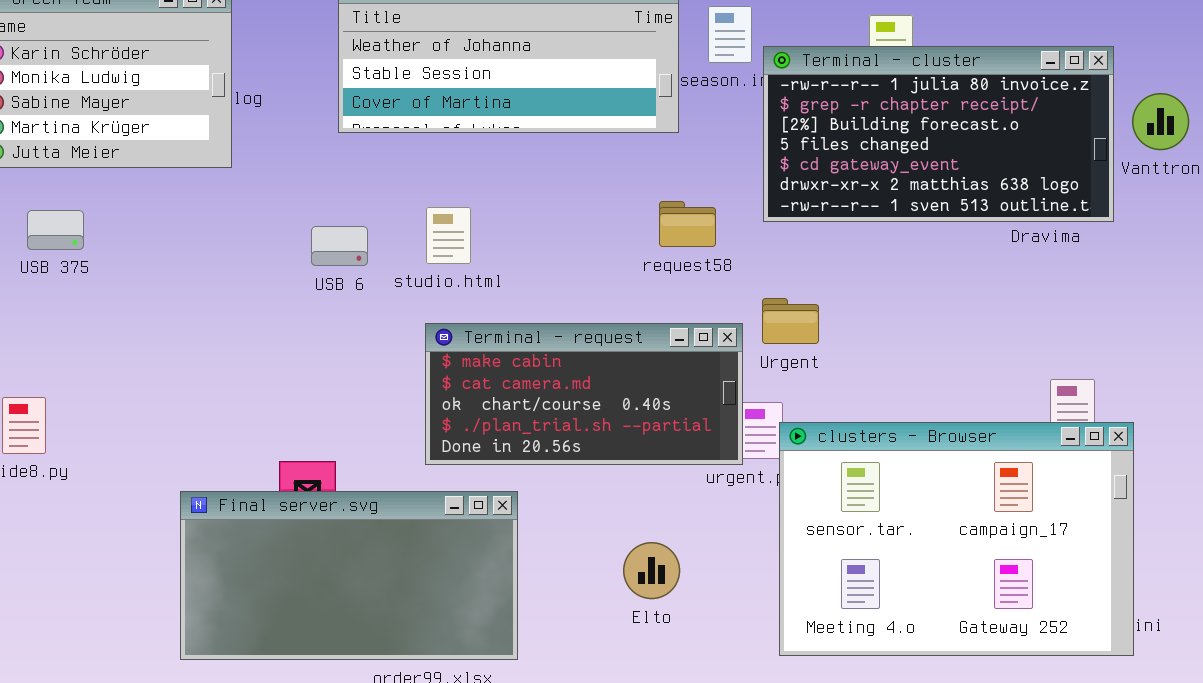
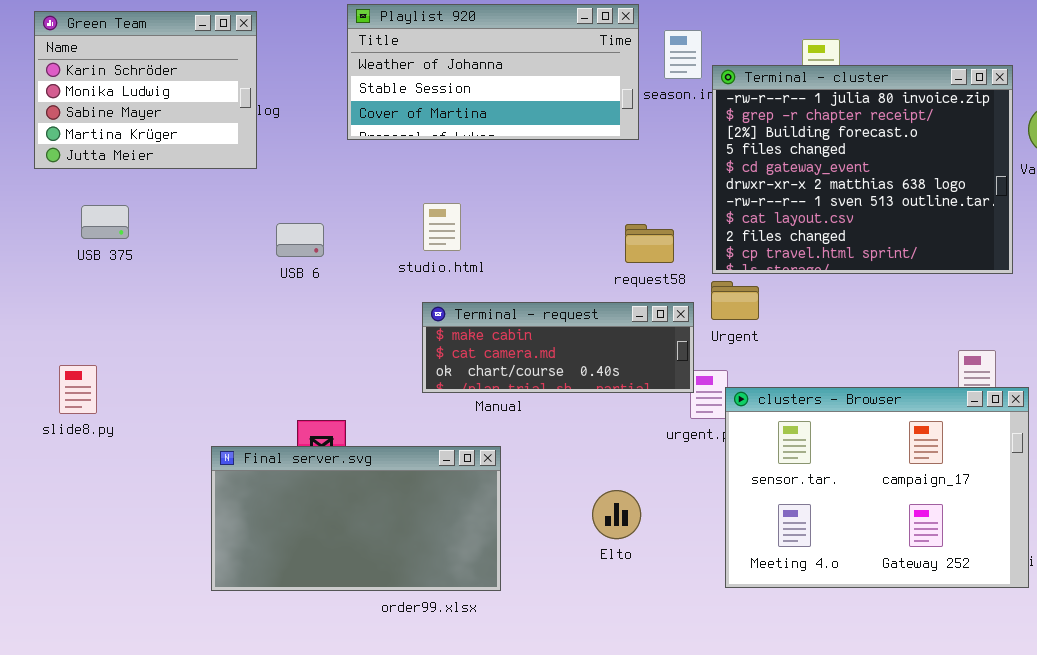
Terminal - cluster: [763,46,1114,222] -> [712,65,1013,274], resized
request58: [659,201,716,247] -> [625,224,674,263], moved
USB 6: [311,226,368,266] -> [276,223,324,257], moved
Terminal - request: [425,323,743,465] -> [422,302,694,393], resized

